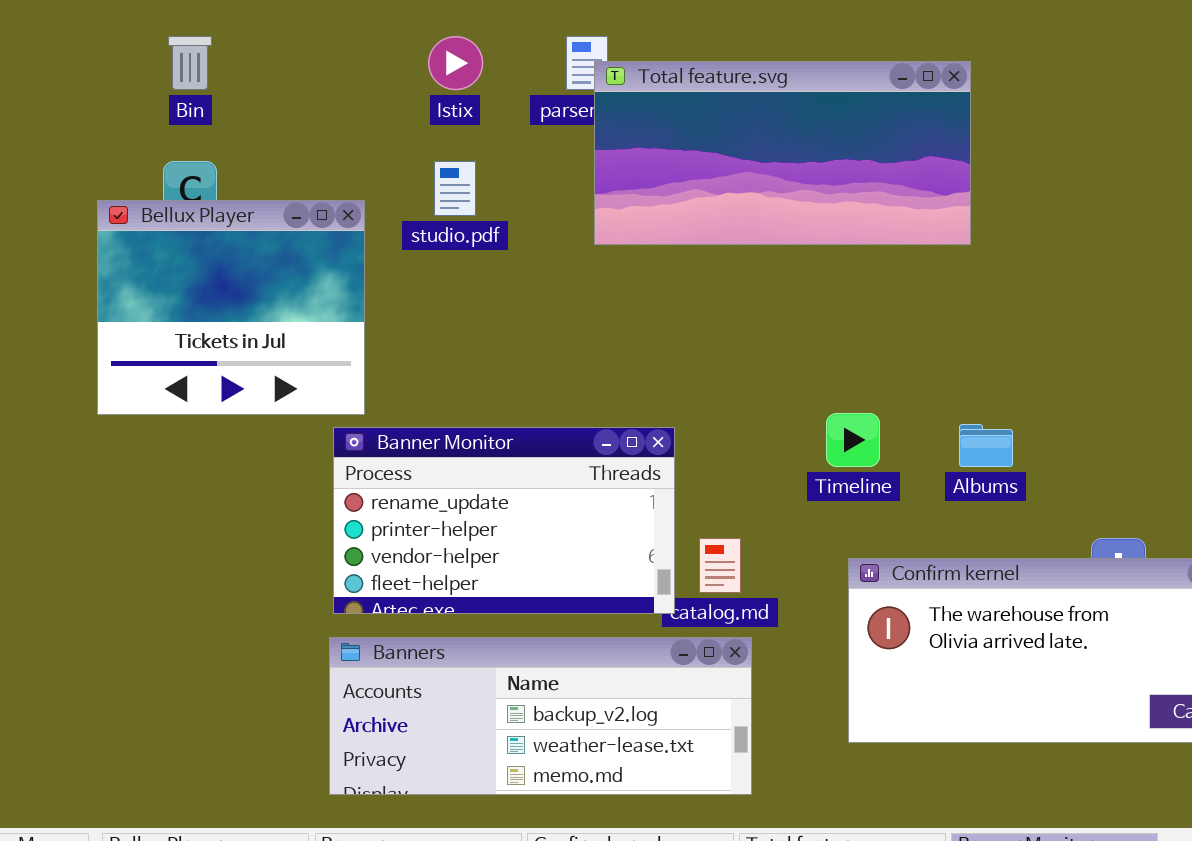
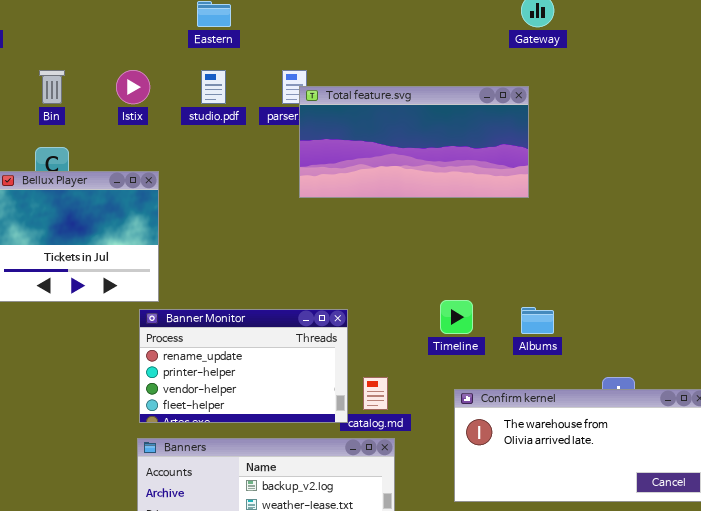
Istix: [428,36,483,90] -> [116,70,150,104], moved
studio.pdf: [434,161,476,216] -> [201,70,226,104], moved

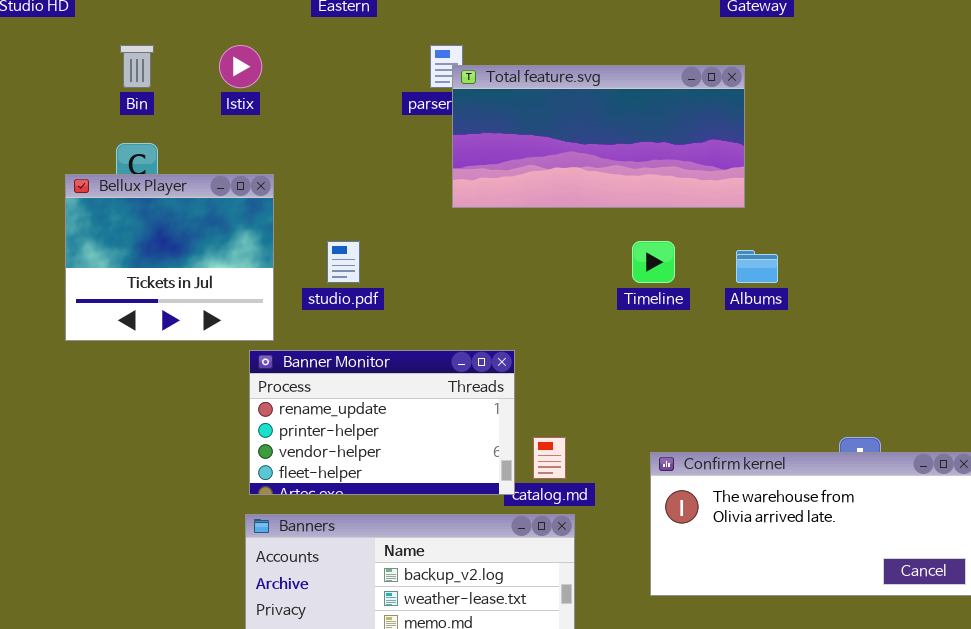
studio.pdf: [201,70,226,104] -> [327,241,360,283], moved
Timeline: [440,300,473,334] -> [632,241,675,283], moved
Albums: [521,307,554,334] -> [736,250,778,283], moved

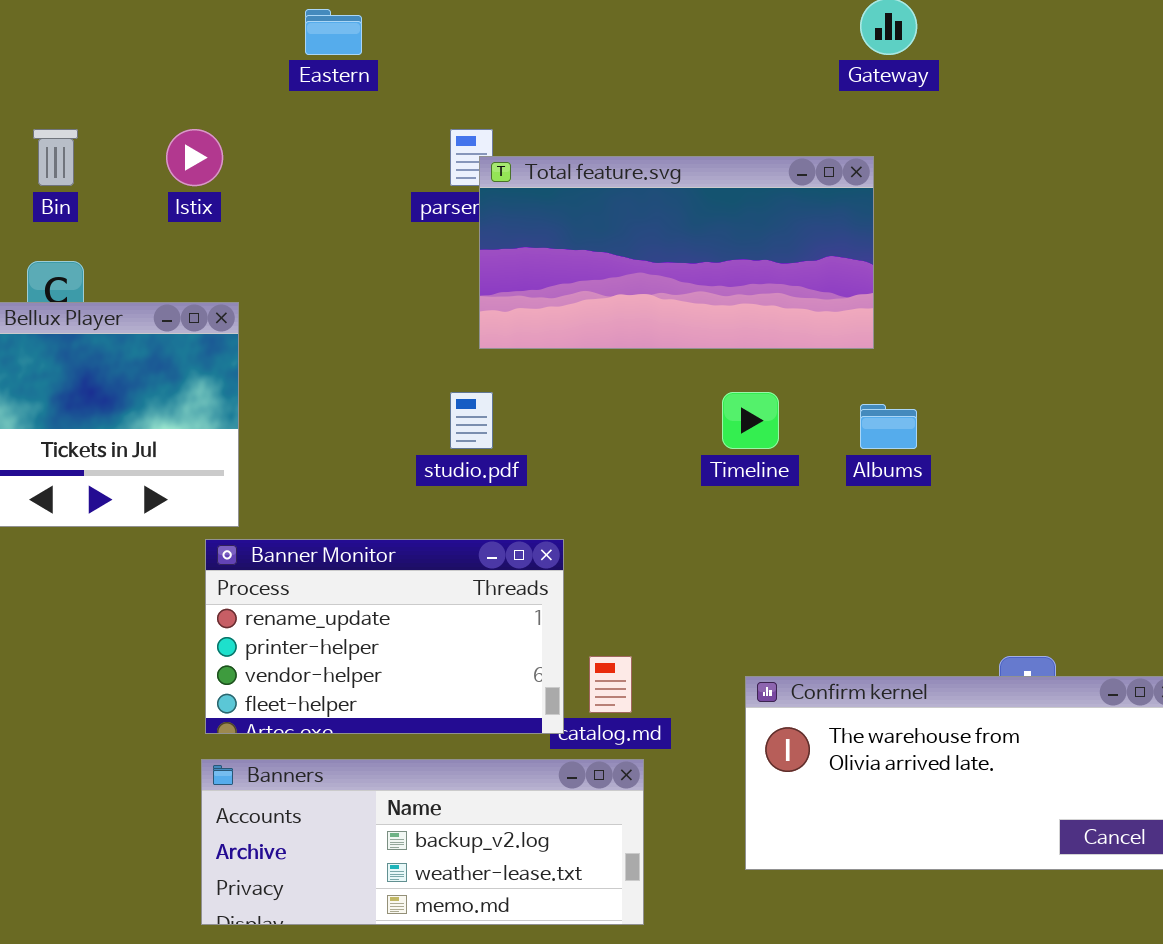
studio.pdf: [327,241,360,283] -> [450,392,493,449], moved

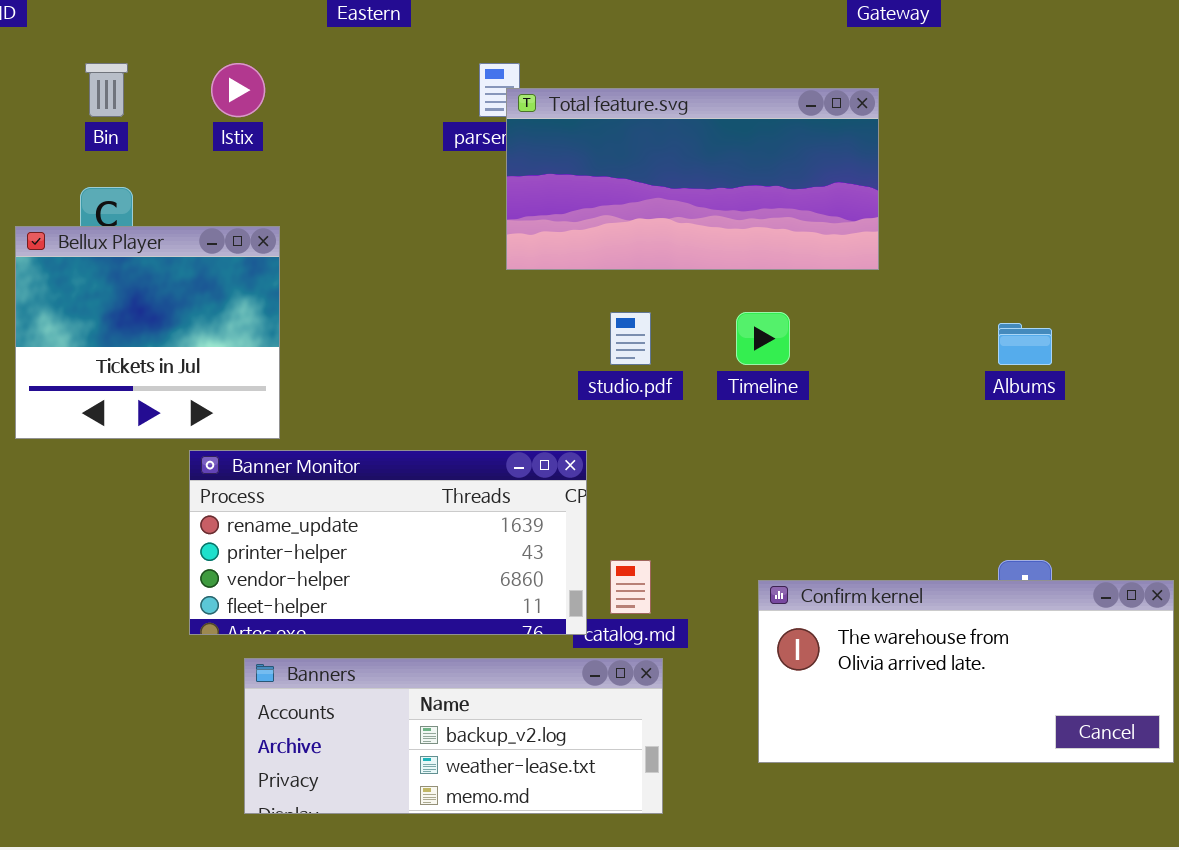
studio.pdf: [450,392,493,449] -> [610,312,651,365], moved
Albums: [860,404,917,449] -> [998,323,1052,365], moved
Banner Monitor: [205,539,564,734] -> [189,450,587,635], resized

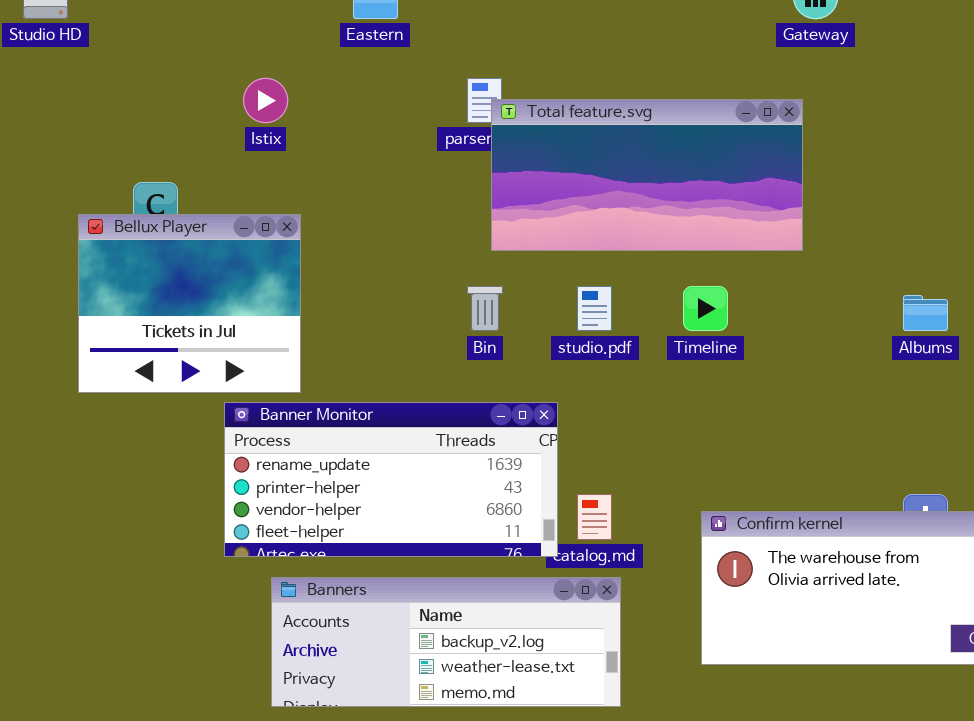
Bin: [85,63,128,117] -> [467,286,503,331], moved

